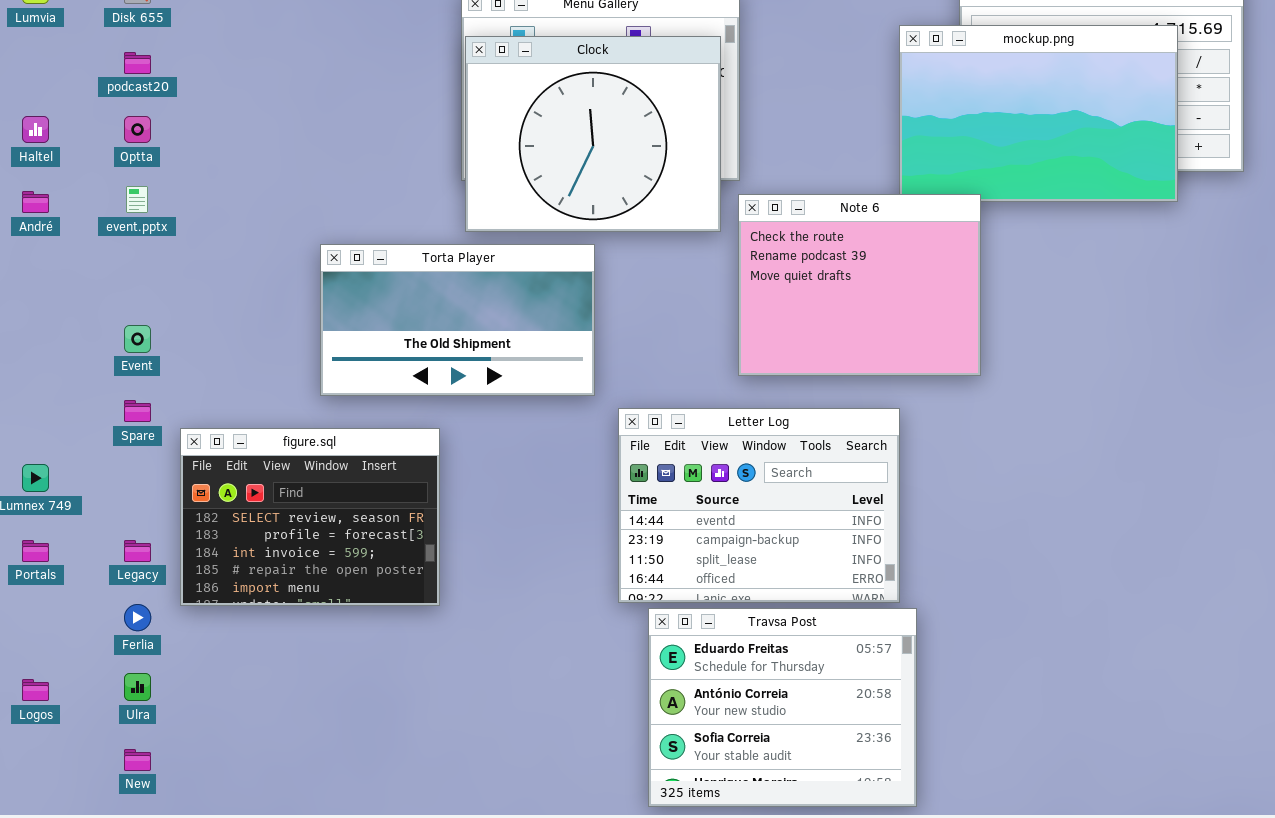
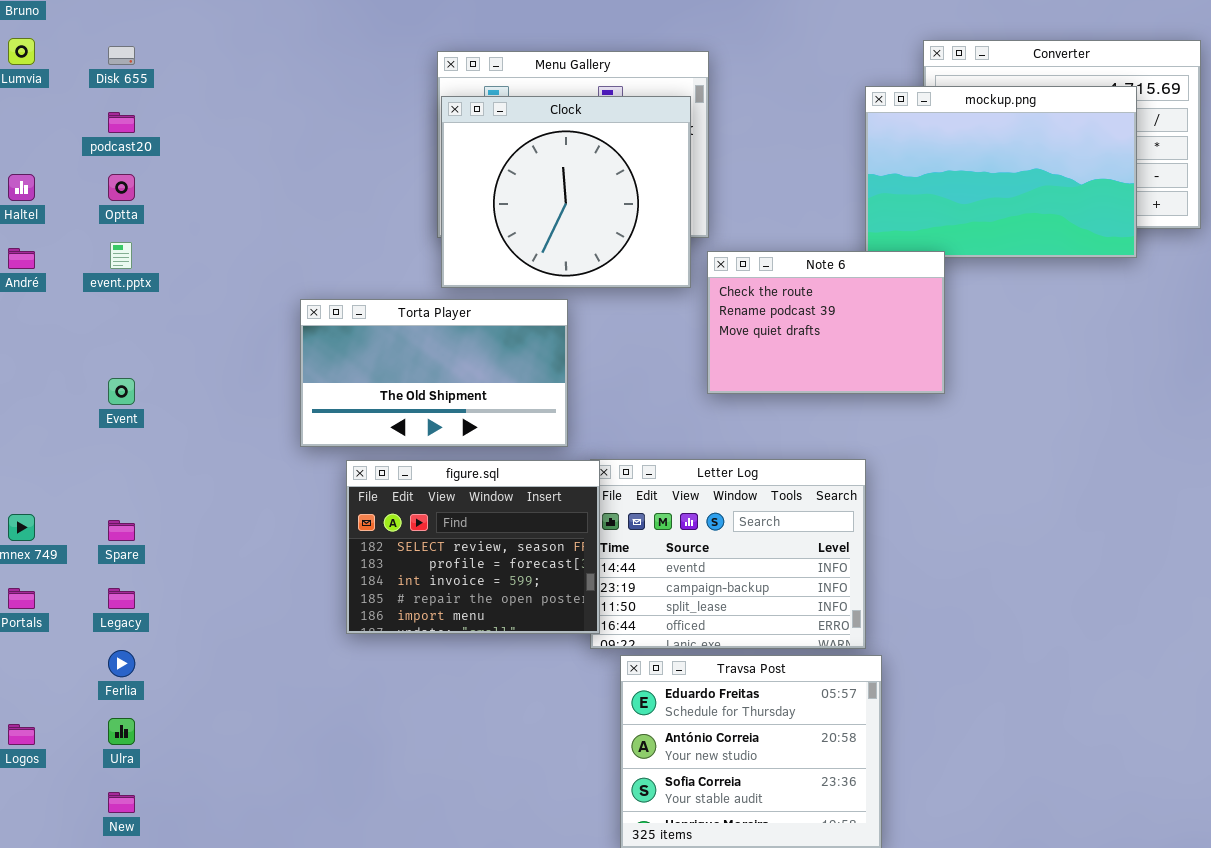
Note 6: [738,194,981,376] -> [707,251,945,394], resized
Spare: [124,400,151,422] -> [108,520,135,541], moved
figure.sql: [180,428,440,606] -> [346,460,600,634], moved

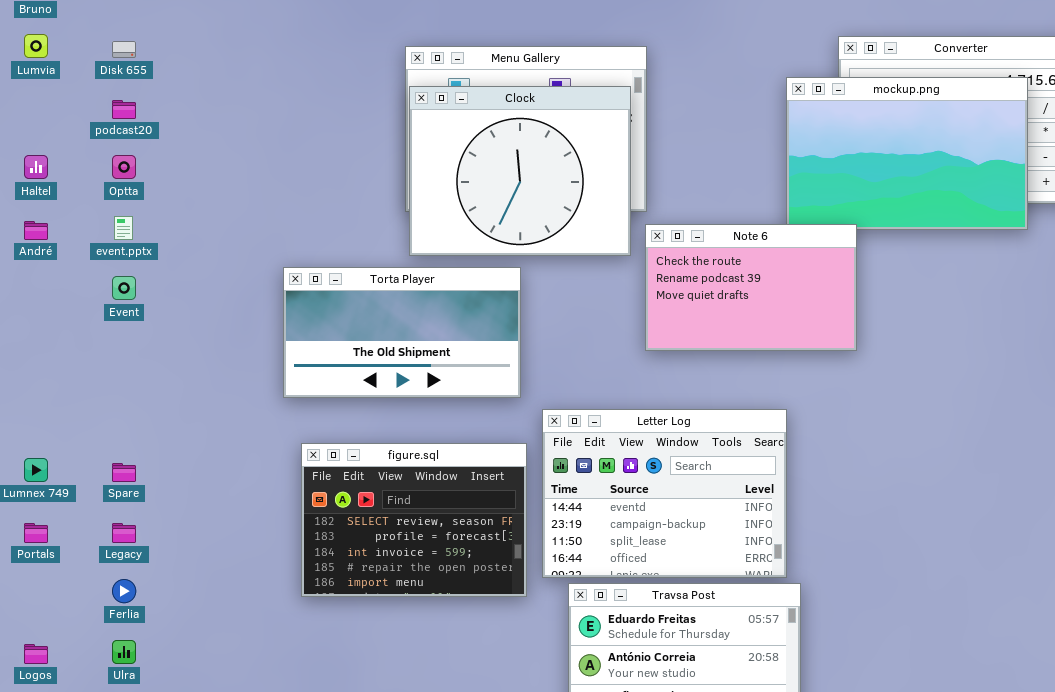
Event: [108,378,135,405] -> [112,276,136,300], moved
figure.sql: [346,460,600,634] -> [301,443,527,597], moved

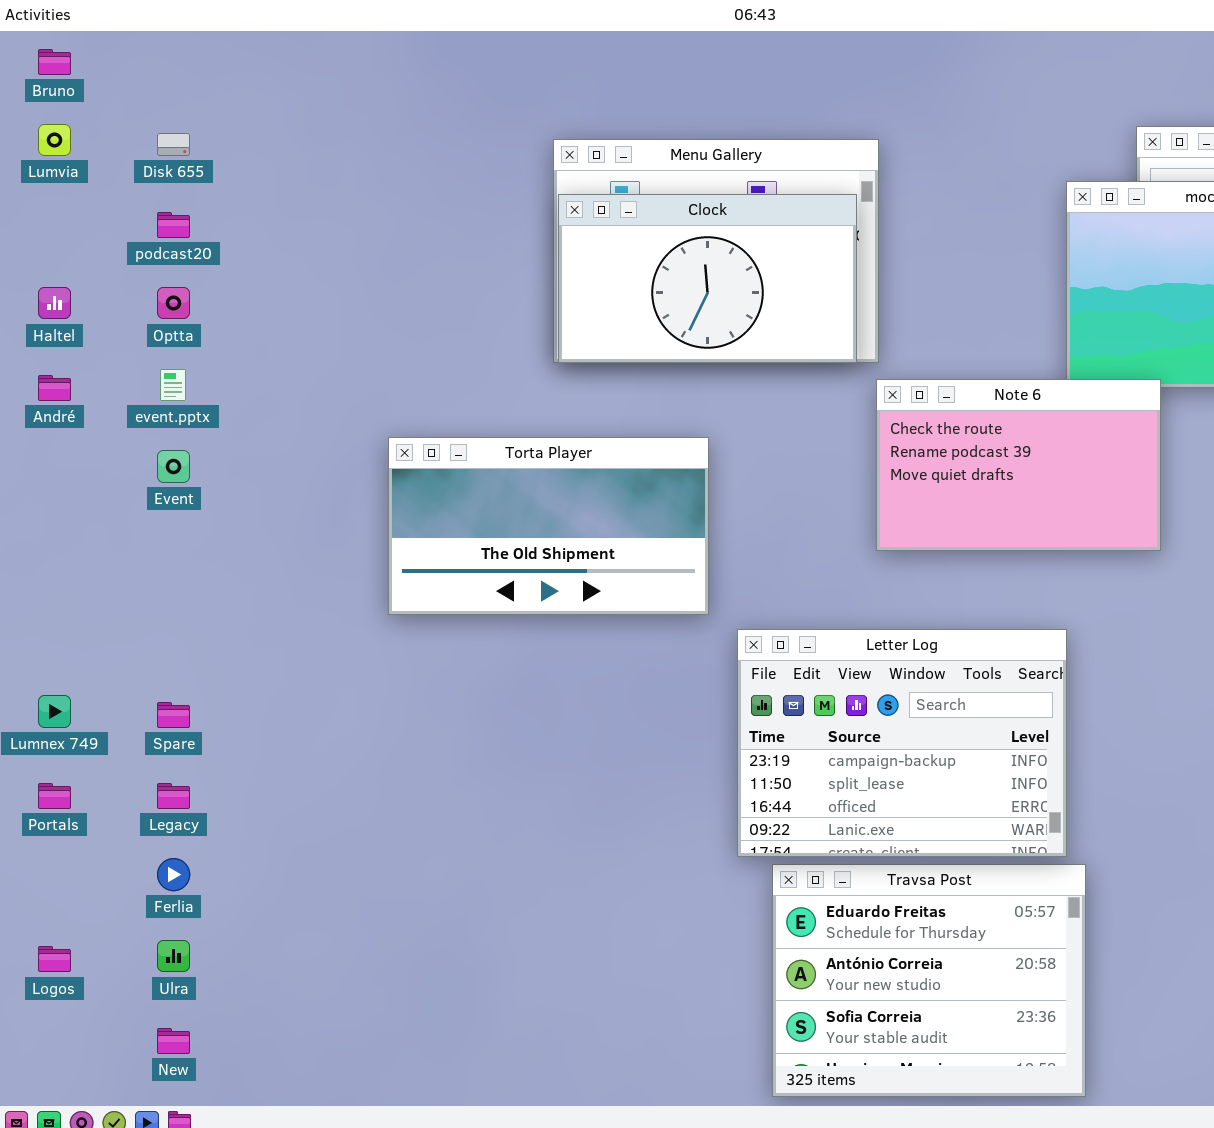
Clock: [409,86,631,256] -> [558,194,857,363], resized
Letter Log: [542,409,787,578] -> [737,629,1067,857], scrolled down 1 row
figure.sql: [301,443,527,597] -> none, closed

